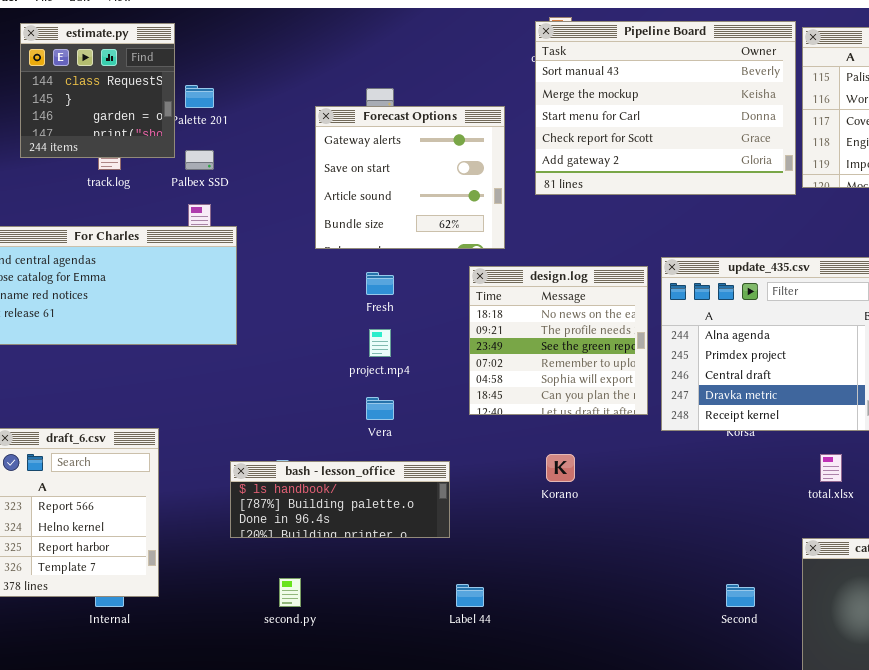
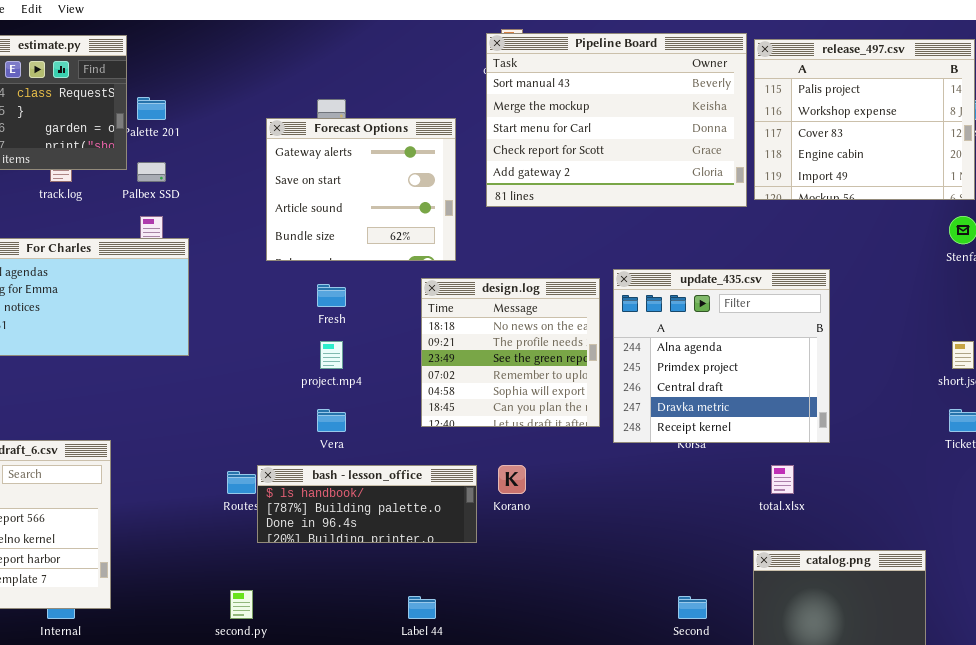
bash - lesson_office: [230,461,450,538] -> [257,465,477,543], moved

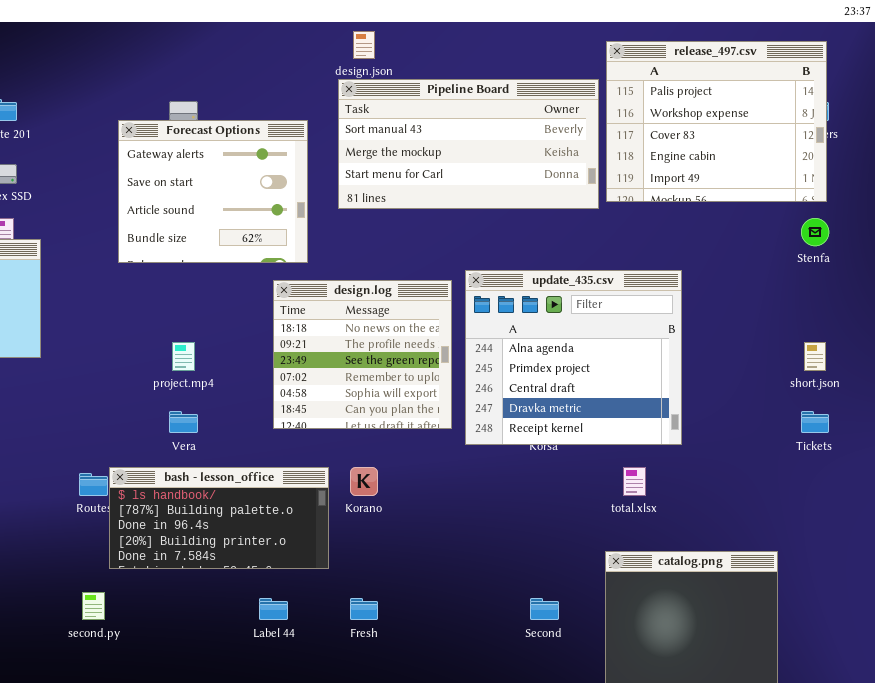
Pipeline Board: [486,33,747,207] -> [338,79,599,209], resized
Fresh: [317,284,346,307] -> [350,598,378,620], moved
bash - lesson_office: [257,465,477,543] -> [109,467,329,569], resized

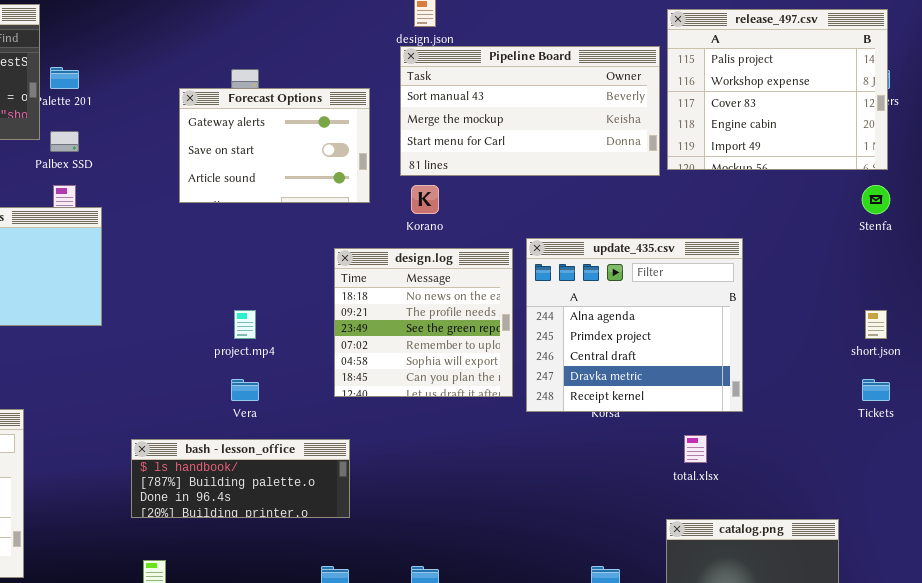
Forecast Options: [118,120,308,263] -> [179,88,370,203], resized
bash - lesson_office: [109,467,329,569] -> [131,439,350,518], moved, resized
Korano: [350,467,378,496] -> [411,185,439,214], moved

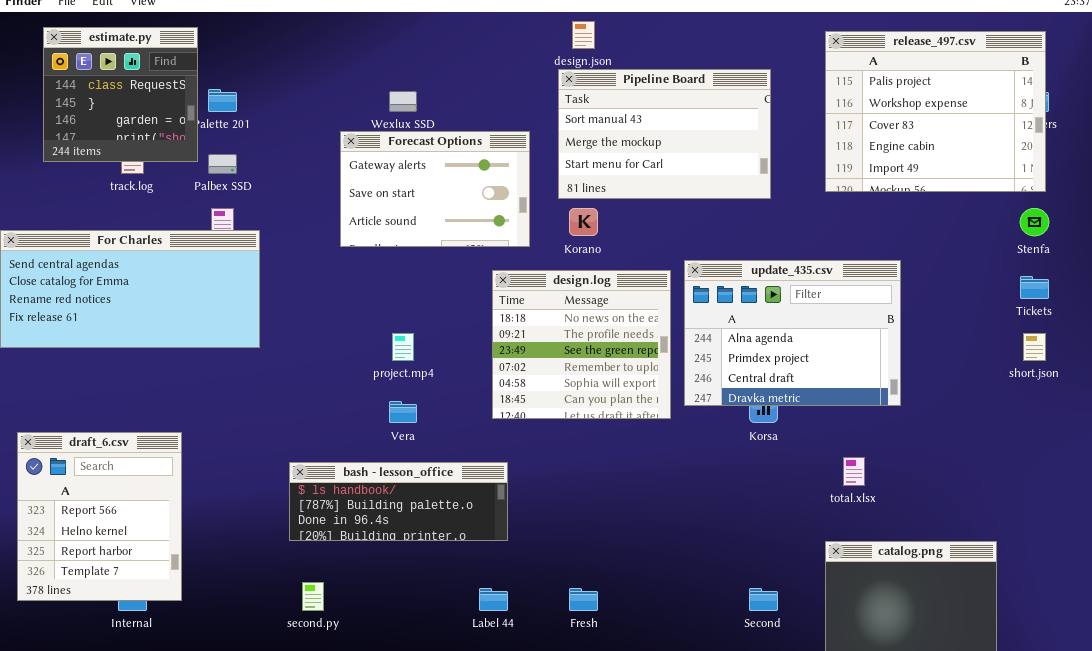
Pipeline Board: [400,46,660,176] -> [558,69,771,199], resized
Forecast Options: [179,88,370,203] -> [340,131,530,247], moved
update_435.csv: [526,238,743,412] -> [684,260,901,406], resized
Tickets: [862,379,890,401] -> [1020,276,1049,299], moved

